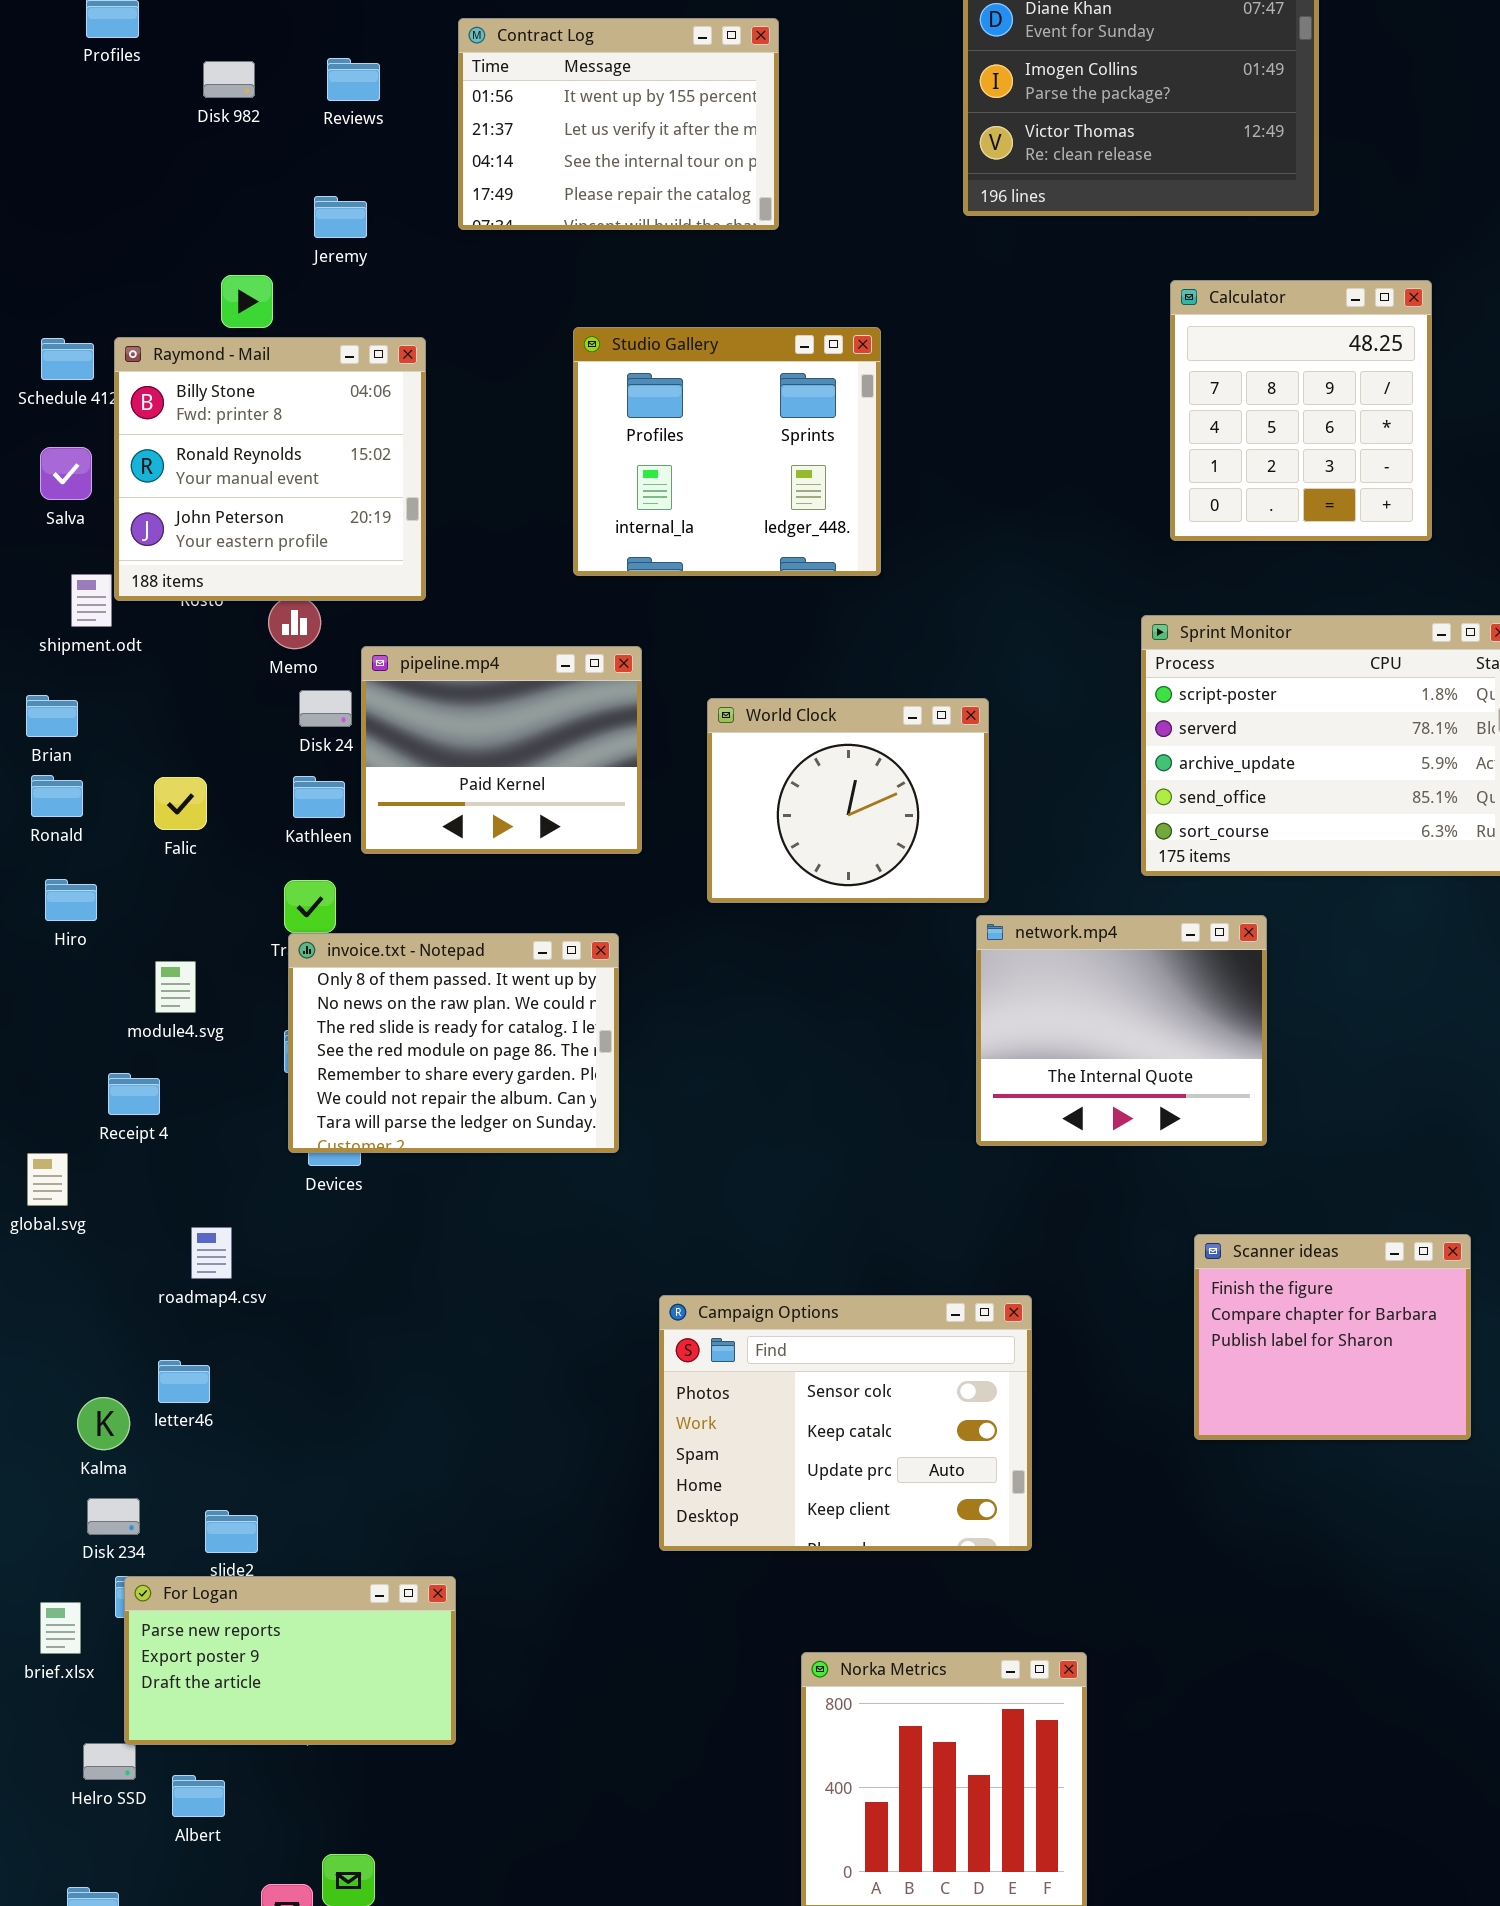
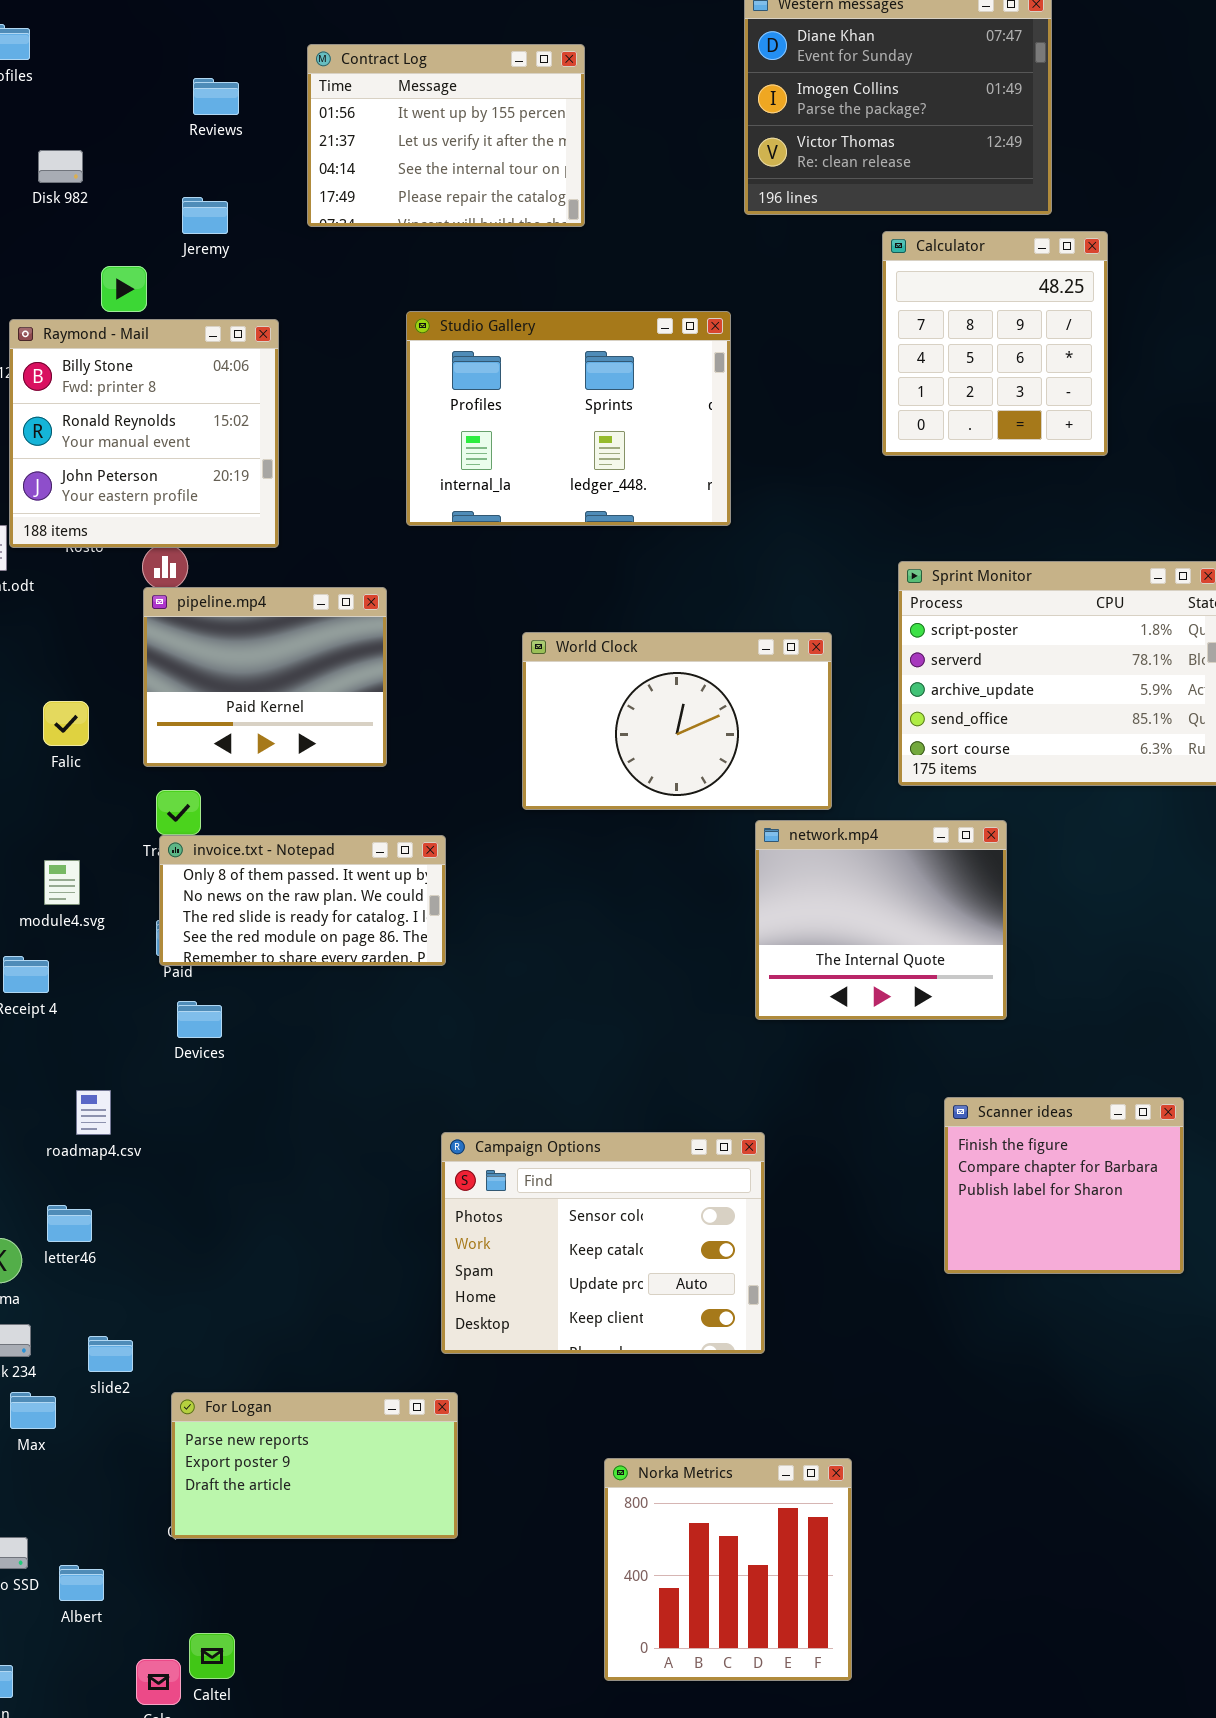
Disk 982: [203,61,255,98] -> [38,150,83,183], moved
Calculator: [1170,280,1432,541] -> [882,231,1108,456], moved
Studio Gallery: [573,327,881,576] -> [406,311,731,526], resized
pipeline.mp4: [361,646,642,854] -> [143,587,387,767], moved
World Clock: [707,698,989,903] -> [522,632,832,810], resized
invoice.txt - Notepad: [288,933,619,1153] -> [159,835,446,966], resized
Campaign Options: [659,1295,1032,1551] -> [441,1132,765,1354], moved
For Logan: [124,1576,456,1745] -> [171,1392,458,1539], moved

